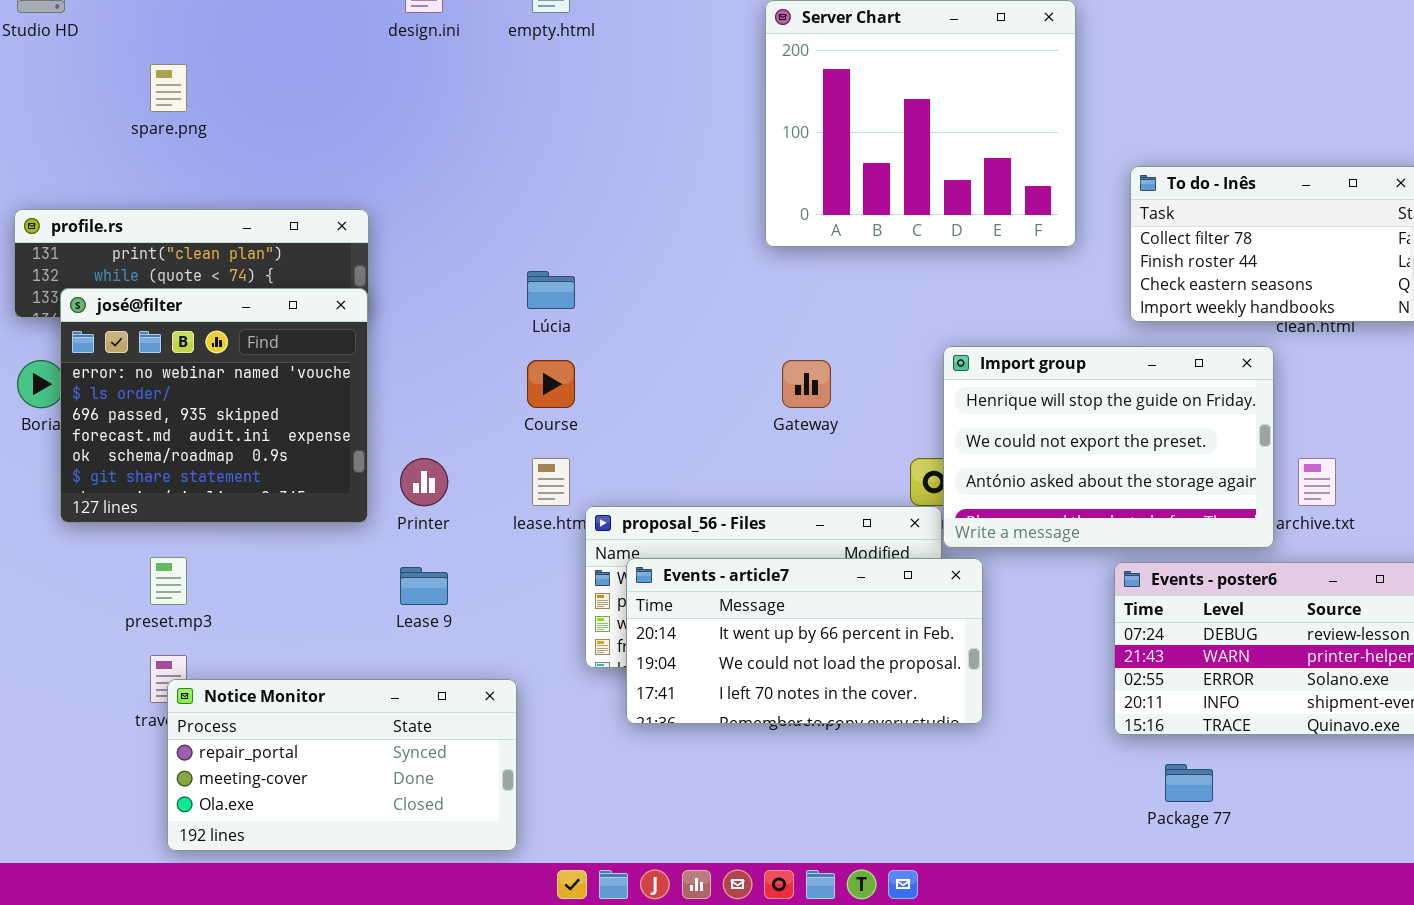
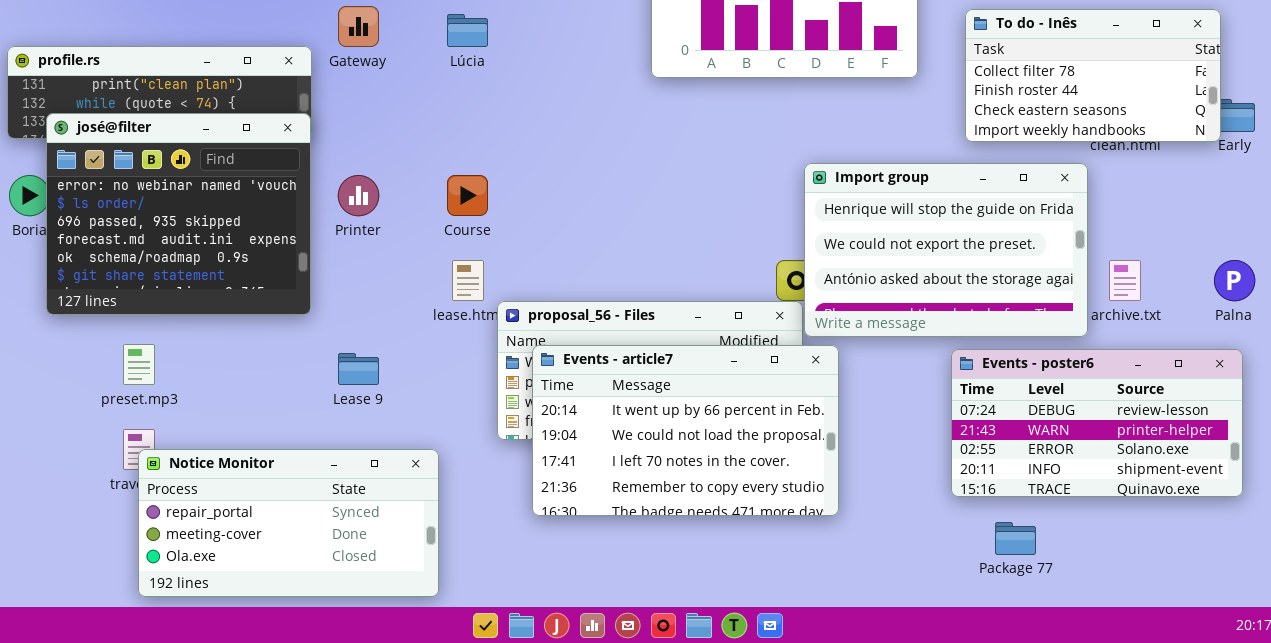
Lúcia: [527,271,575,309] -> [447,14,488,47], moved
Gateway: [782,360,831,408] -> [338,6,379,47], moved
Printer: [400,458,448,506] -> [338,175,379,216], moved
Events - article7: [626,558,983,724] -> [532,345,839,516], resized

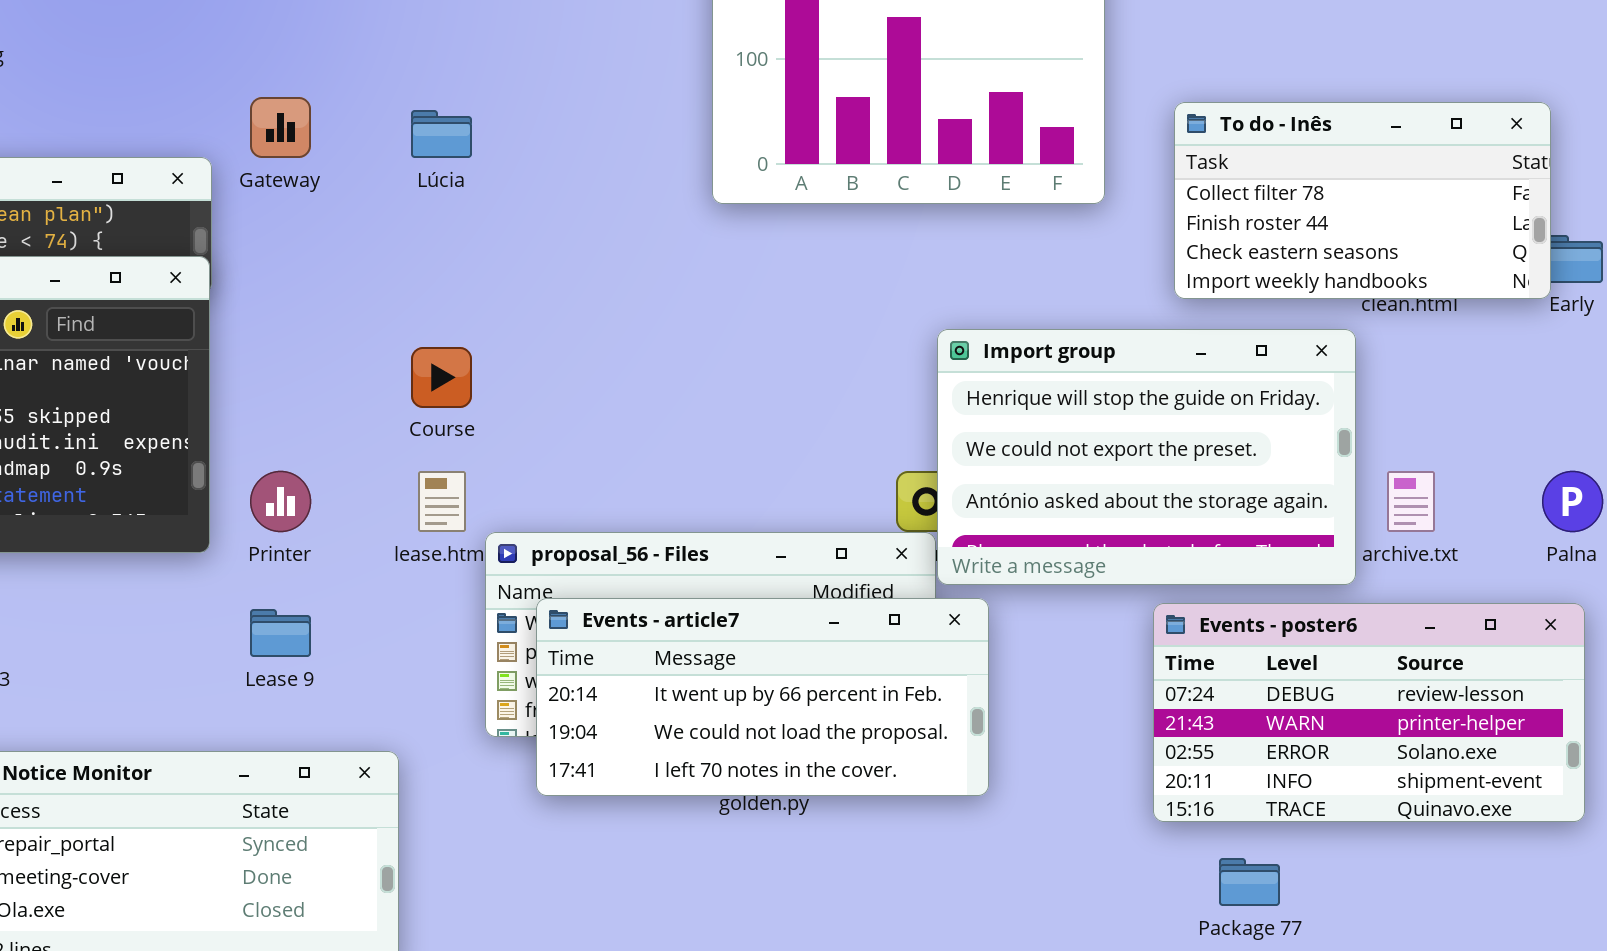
Printer: [338,175,379,216] -> [250,471,311,532], moved
Events - article7: [532,345,839,516] -> [536,598,989,796], resized

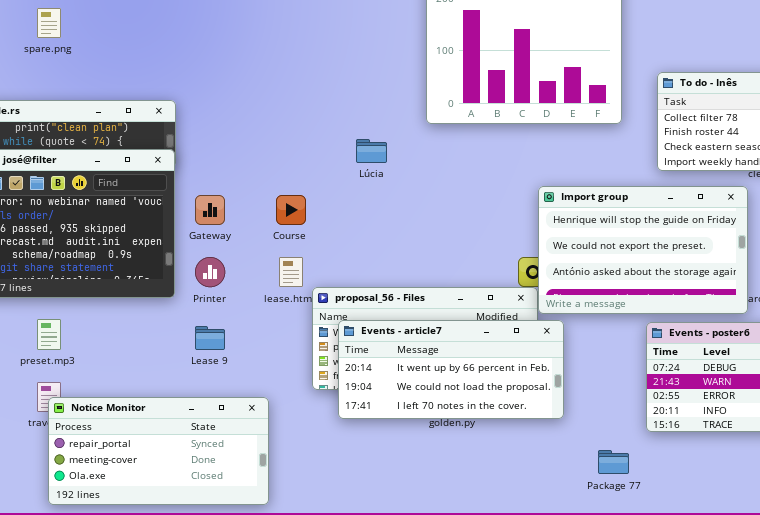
Gateway: [250,97,311,158] -> [195,195,225,225], moved
Lúcia: [411,110,472,158] -> [356,139,387,163], moved
Package 77: [1219,858,1280,906] -> [598,450,629,474], moved

